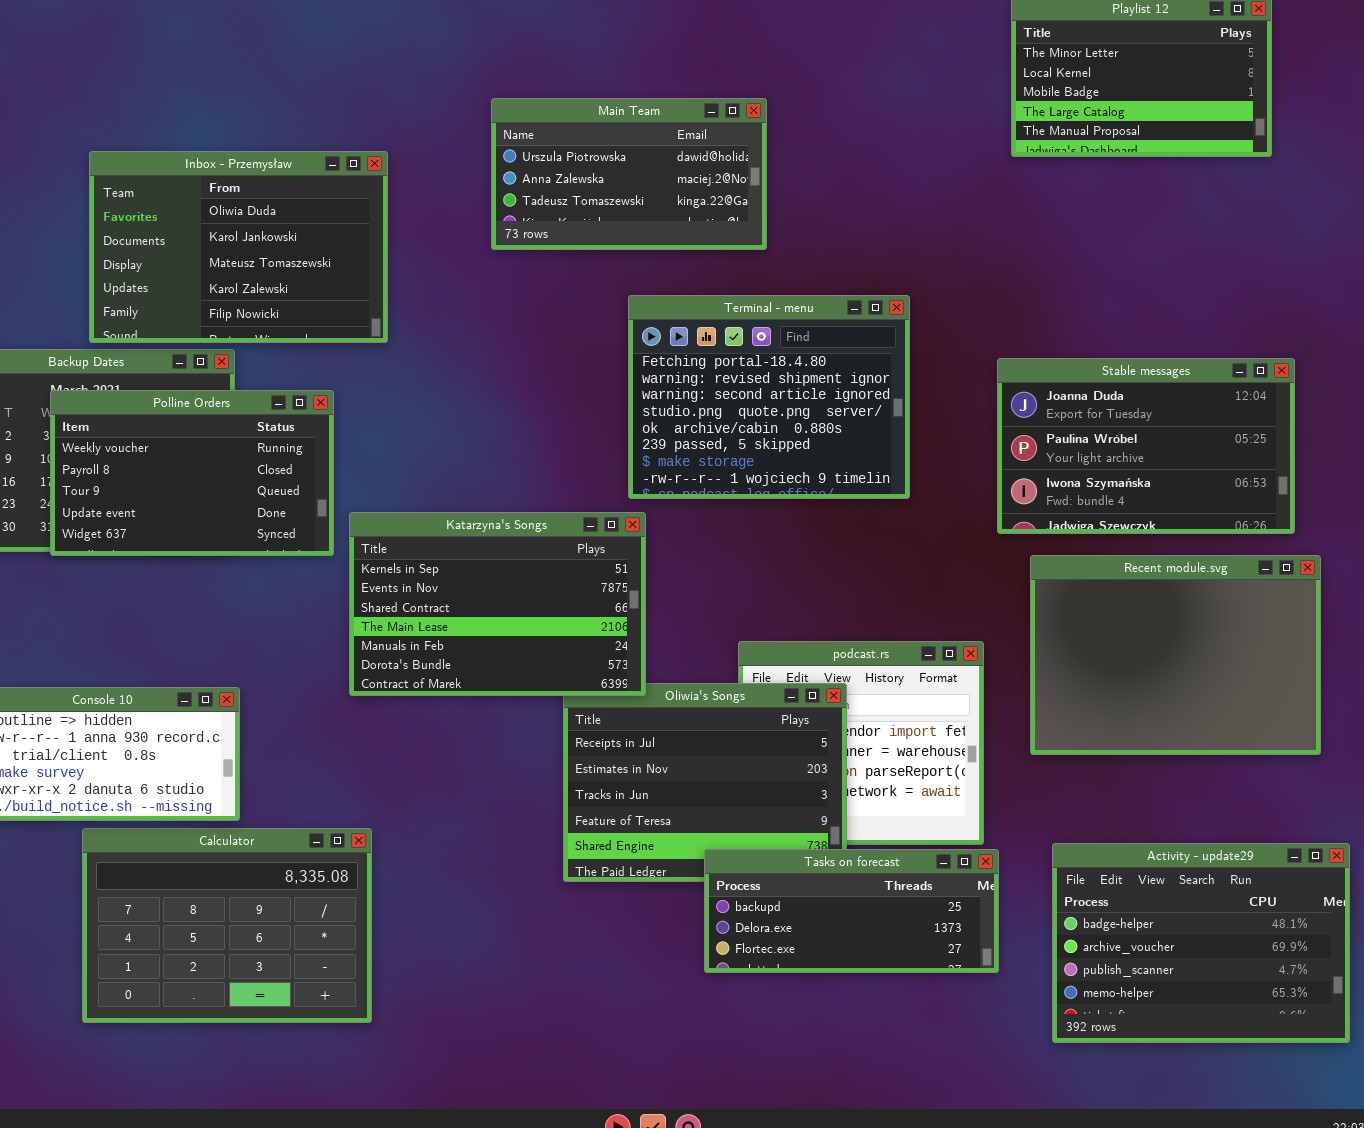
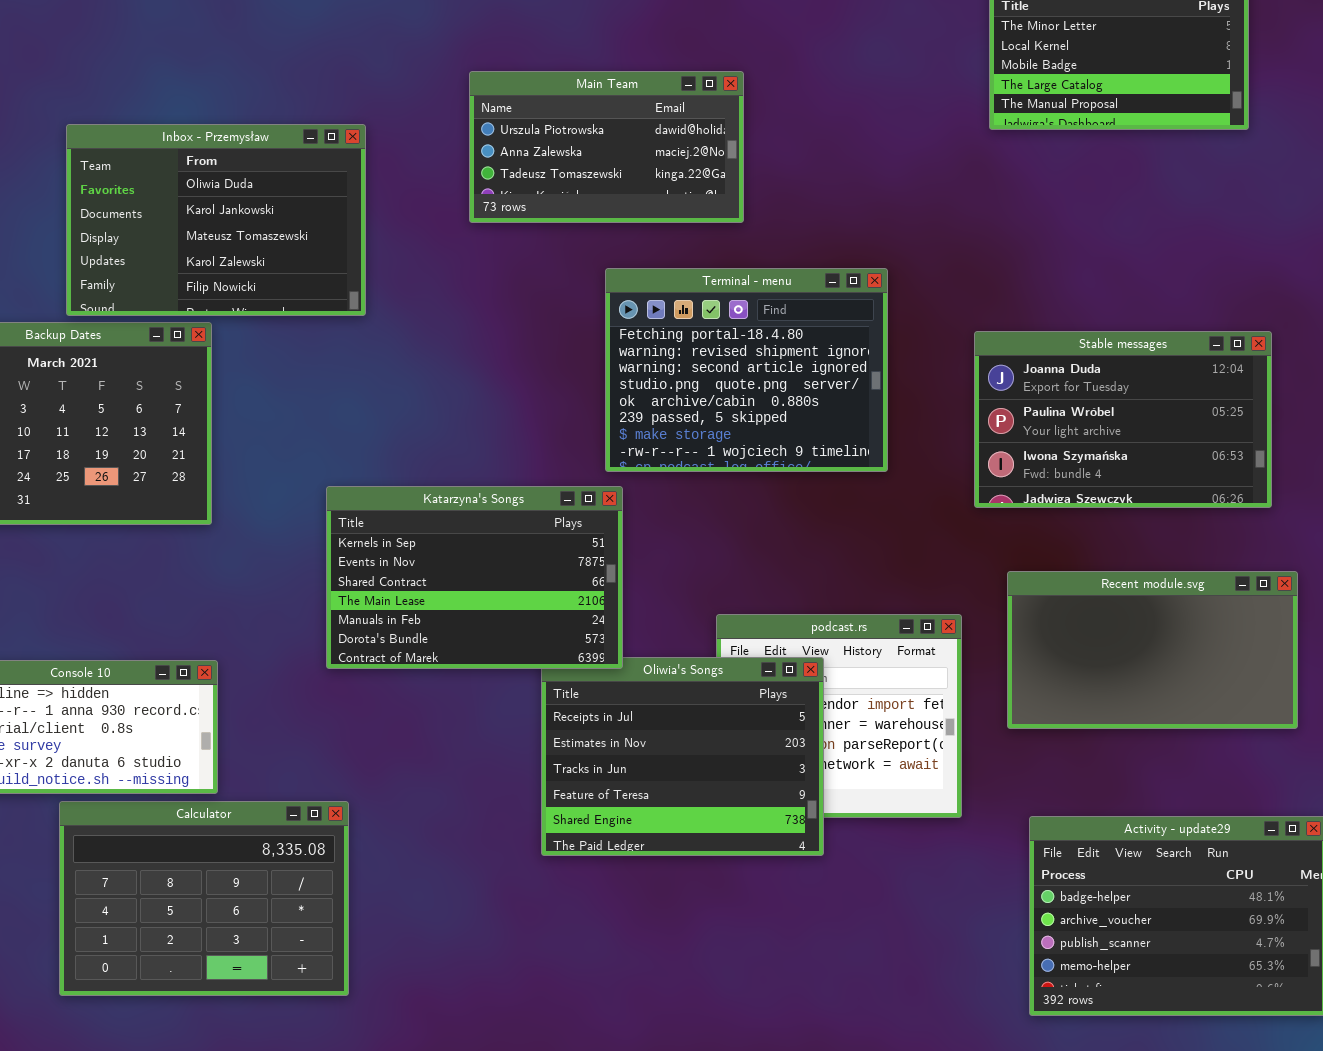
Polline Orders: [50,390,334,556] -> none, closed
Recent module.svg: [1030,555,1321,755] -> [1007,571,1298,729], resized
Tasks on forecast: [704,849,999,973] -> none, closed

